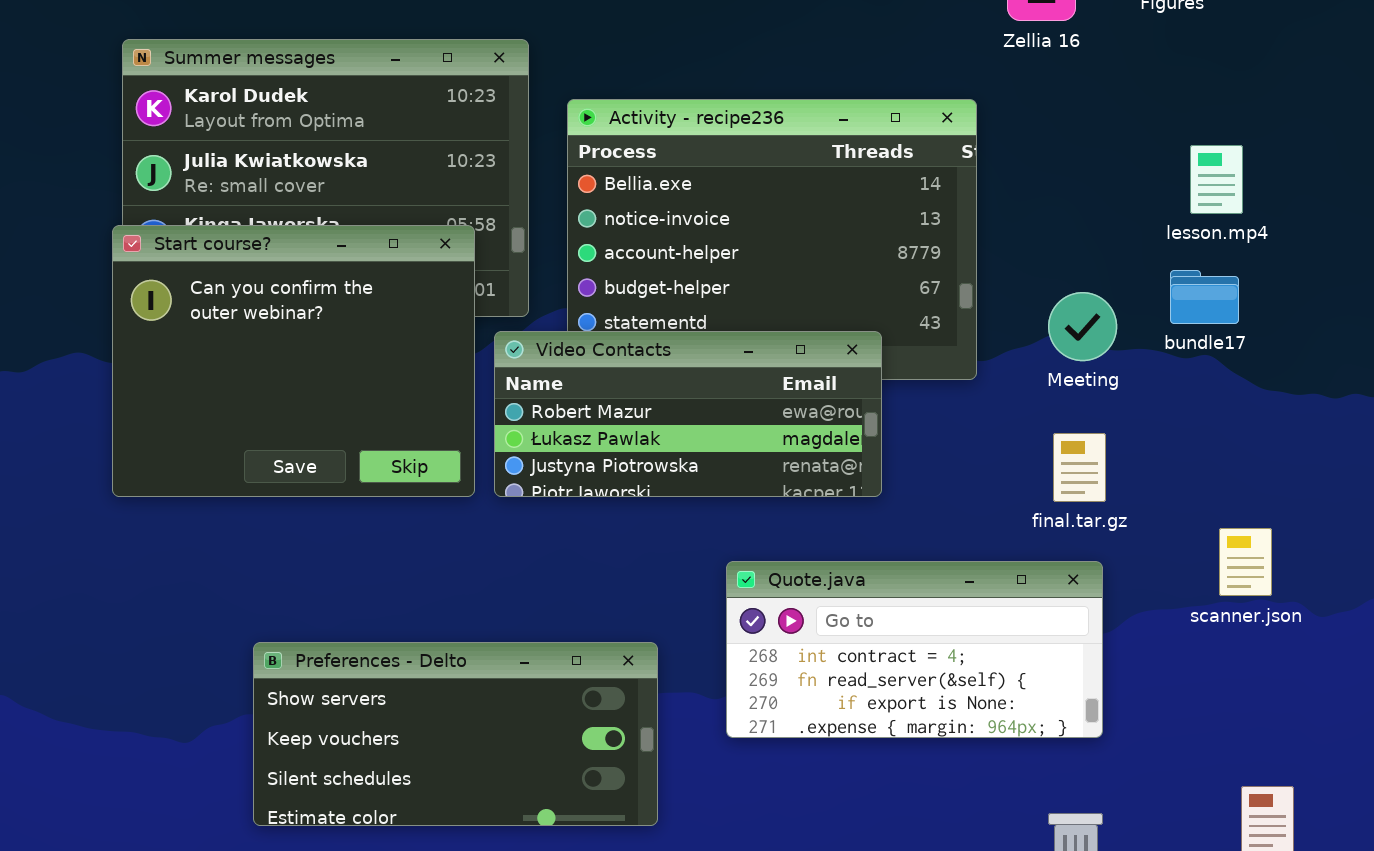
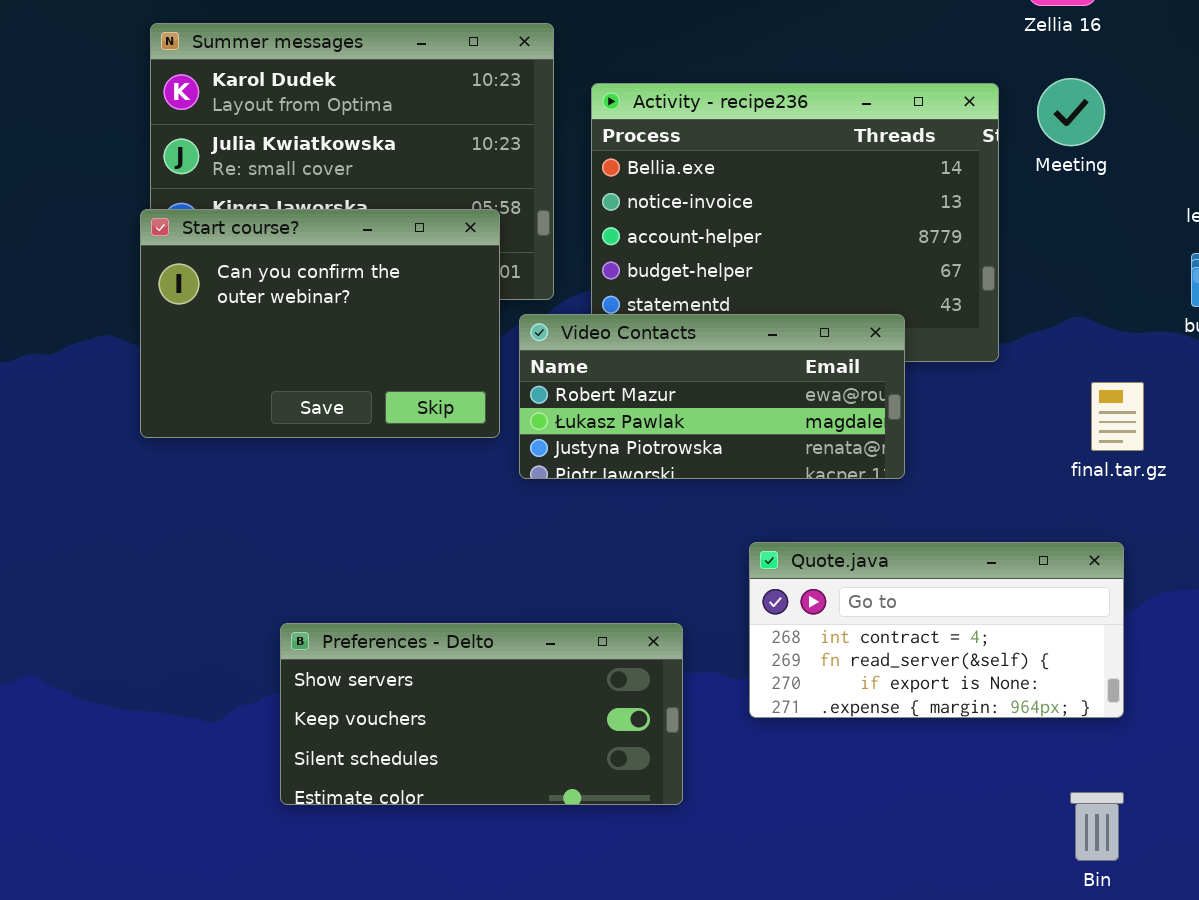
Start course?: [112,225,475,497] -> [140,209,500,438], resized
Meeting: [1048,292,1117,361] -> [1037,78,1105,146], moved
final.tar.gz: [1053,433,1106,502] -> [1091,382,1144,451], moved

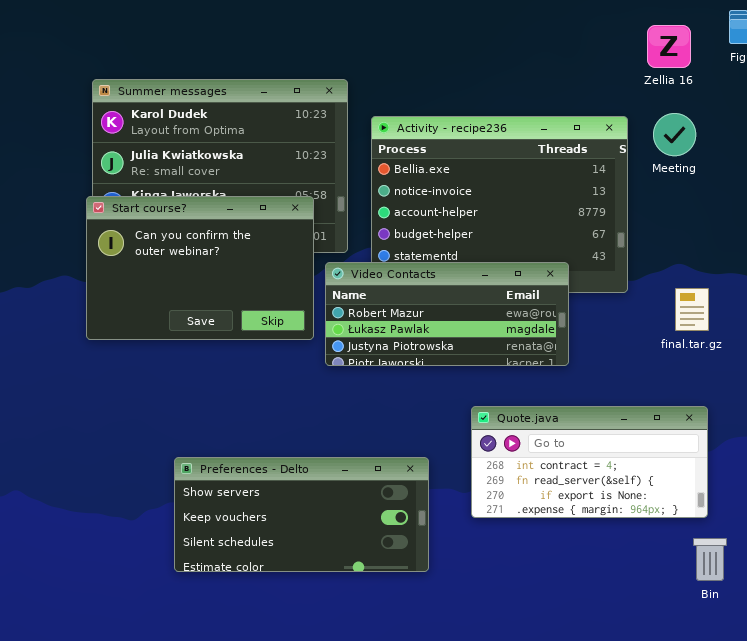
final.tar.gz: [1091,382,1144,451] -> [675,288,709,331], moved
Bin: [1070,792,1124,861] -> [693,538,727,581], moved

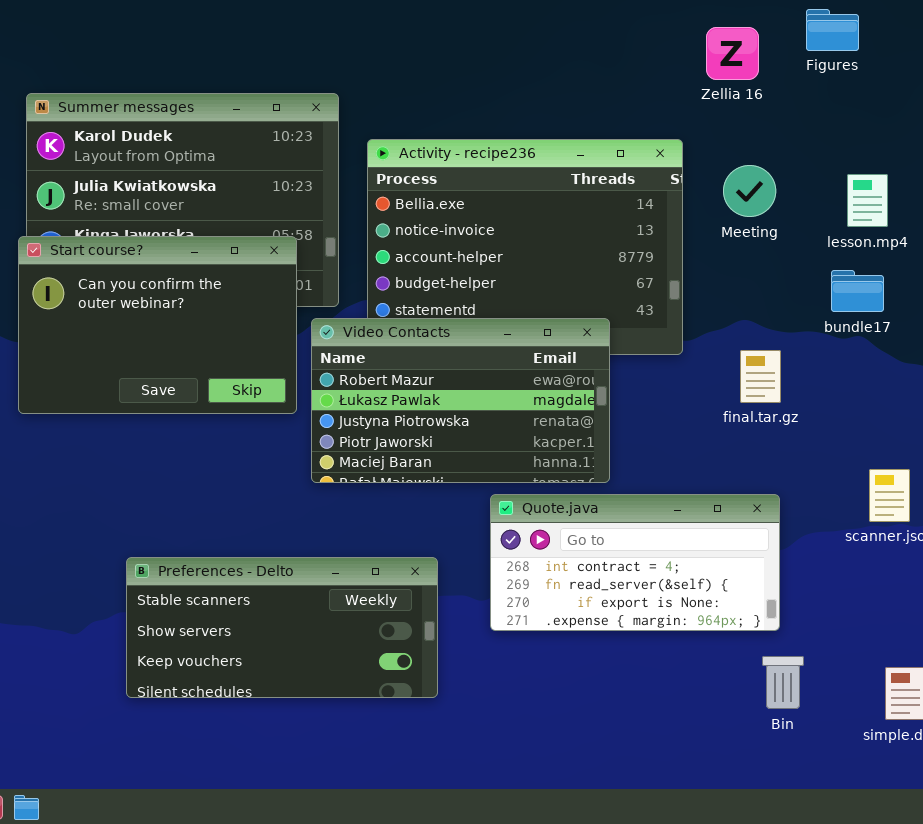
Meeting: [653,113,696,156] -> [723,165,776,217], moved
Video Contacts: [325,262,569,366] -> [311,318,610,483], resized
Preferences - Delto: [174,457,429,572] -> [126,557,438,698], scrolled up 1 row

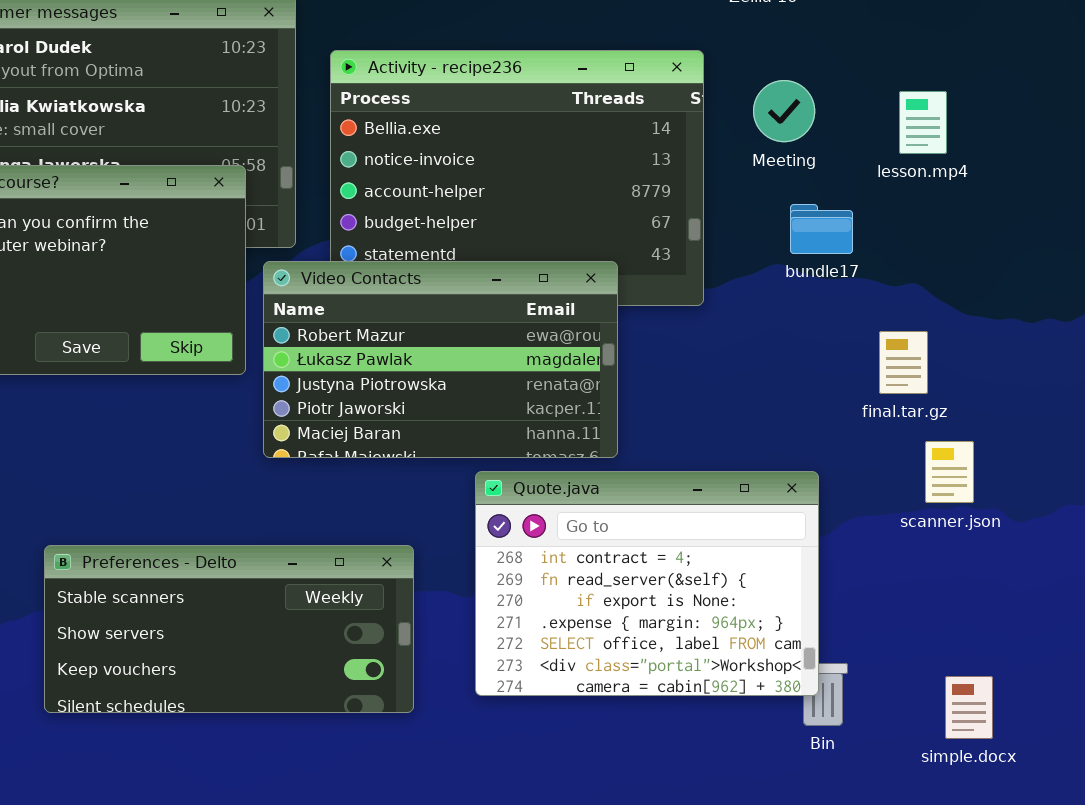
bundle17: [831,270,884,312] -> [790,204,853,254], moved
final.tar.gz: [740,350,781,403] -> [879,331,928,394], moved
Quote.java: [490,494,780,631] -> [475,471,819,696], resized

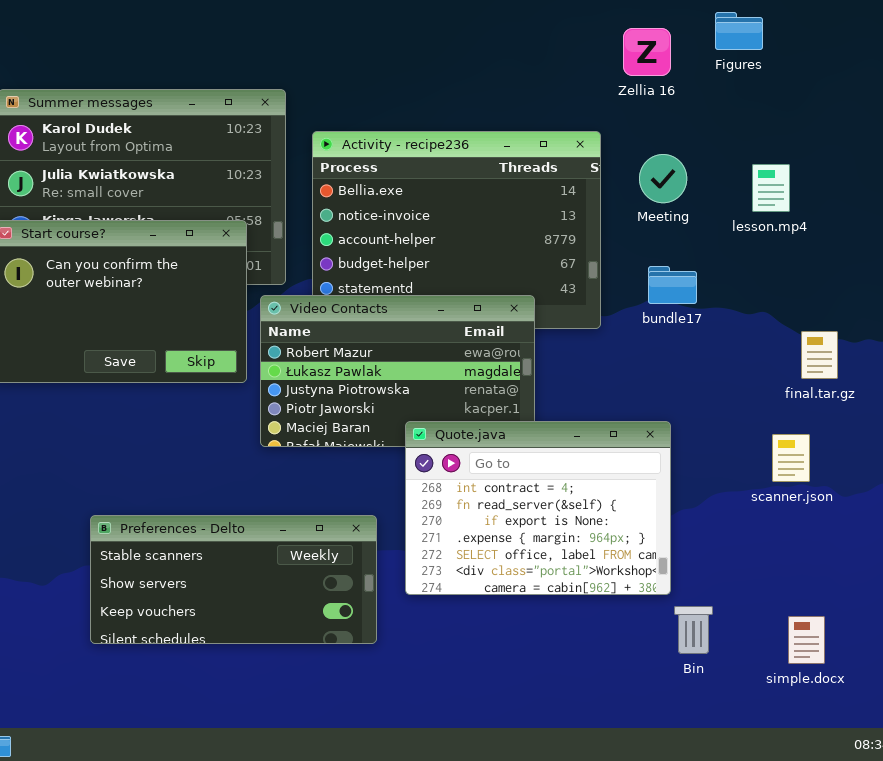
bundle17: [790,204,853,254] -> [648,266,697,304], moved
final.tar.gz: [879,331,928,394] -> [801,331,838,379], moved
Quote.java: [475,471,819,696] -> [405,421,671,595], moved

